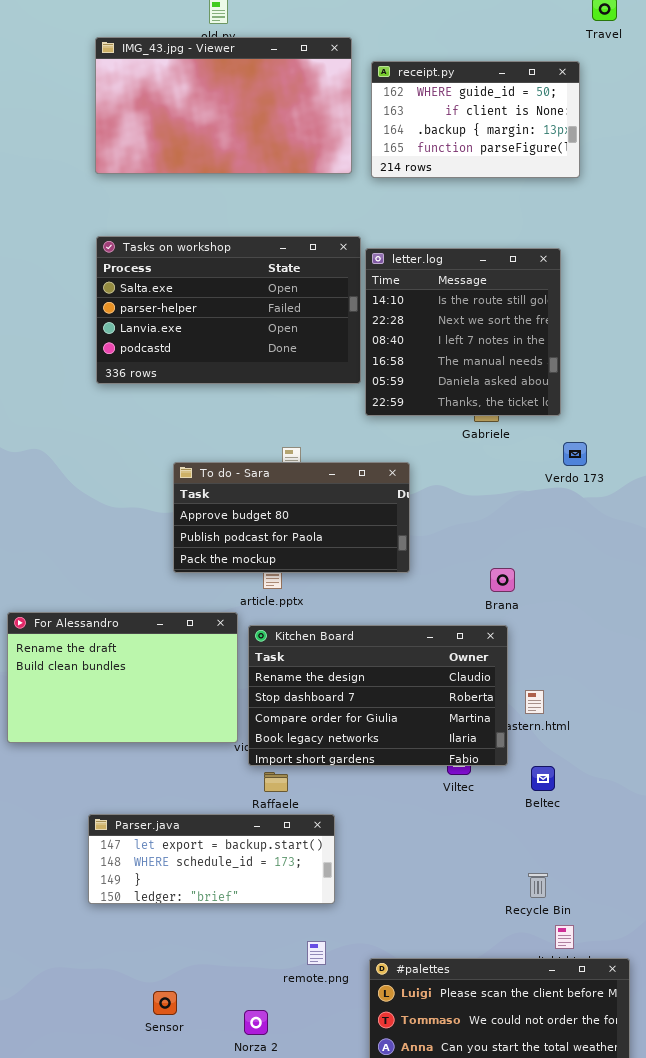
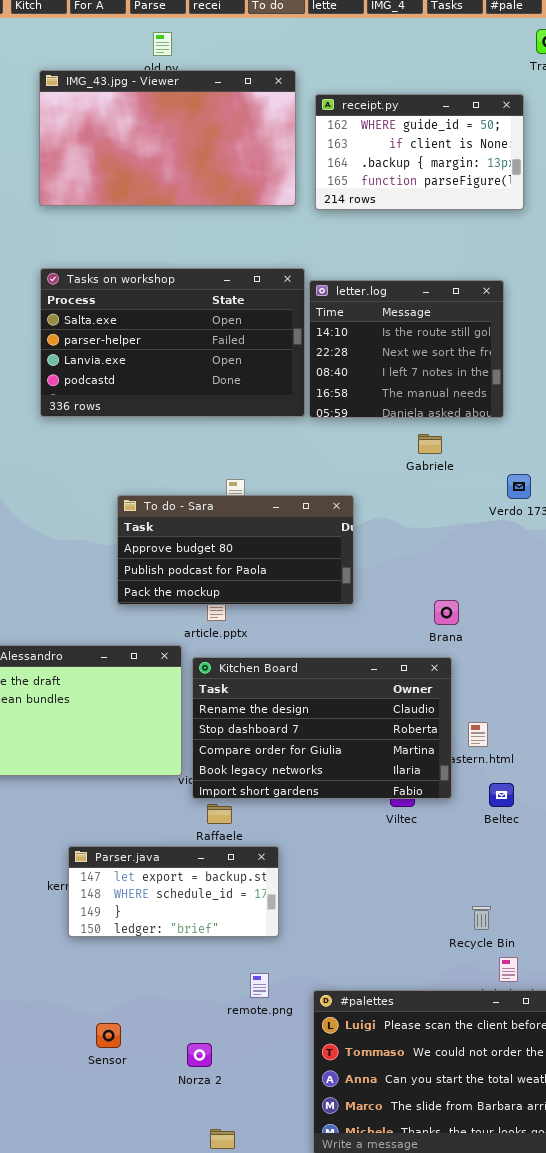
letter.log: [365,248,561,416] -> [309,280,504,418], resized
Beltec: [531,766,555,791] -> [489,783,514,807], moved
Parser.java: [88,814,335,904] -> [68,846,279,937], resized

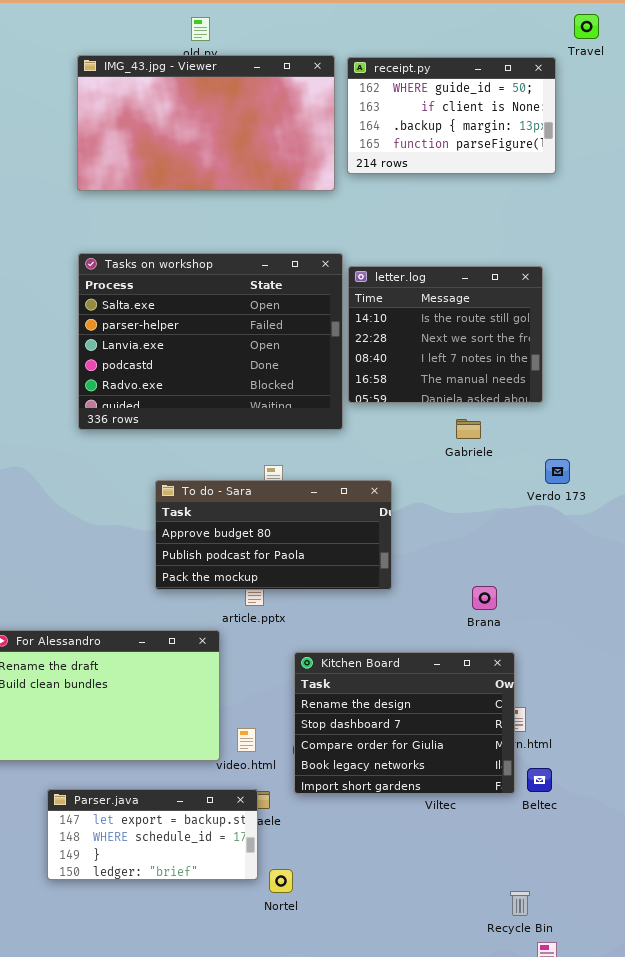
receipt.py: [315,94,524,210] -> [347,57,556,174], moved
Tasks on workshop: [40,268,305,417] -> [78,253,343,430], resized
Kitchen Board: [192,657,452,799] -> [294,652,515,794], moved, resized
Parser.java: [68,846,279,937] -> [47,789,258,880], moved

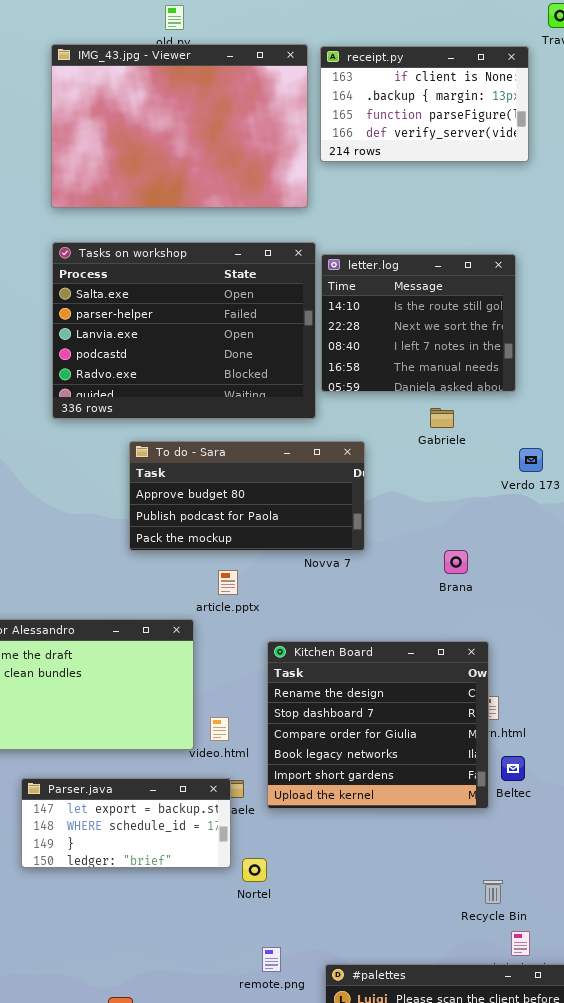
IMG_43.jpg - Viewer: [77,55,335,191] -> [51,44,308,208], resized
receipt.py: [347,57,556,174] -> [320,46,529,162], scrolled down 1 row
To do - Sara: [155,480,392,590] -> [129,441,365,551], moved
Brana: [472,586,497,610] -> [444,550,468,574], moved
Kitchen Board: [294,652,515,794] -> [267,641,489,809], resized

